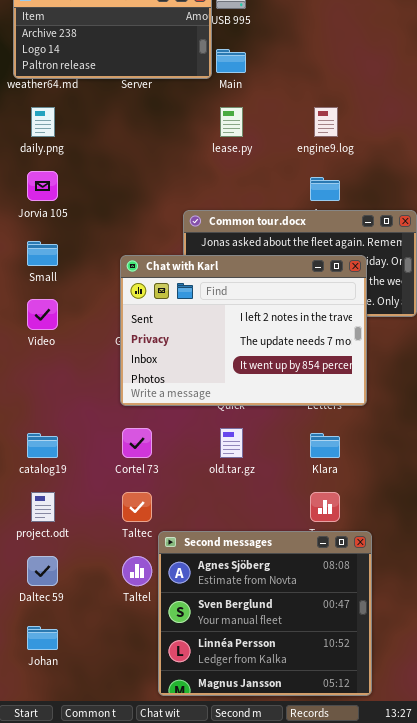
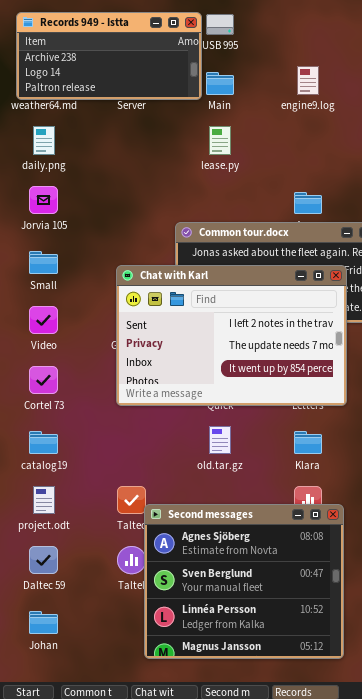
engine9.log: [314,107,338,137] -> [297,66,319,95], moved
Cortel 73: [122,428,152,458] -> [29,366,58,394], moved
Second messages: [158,531,372,696] -> [144,504,344,659], moved

